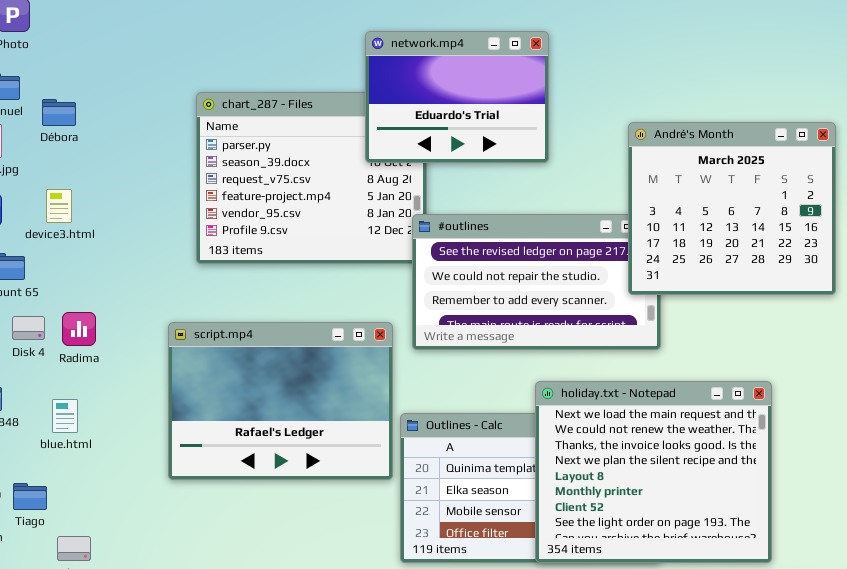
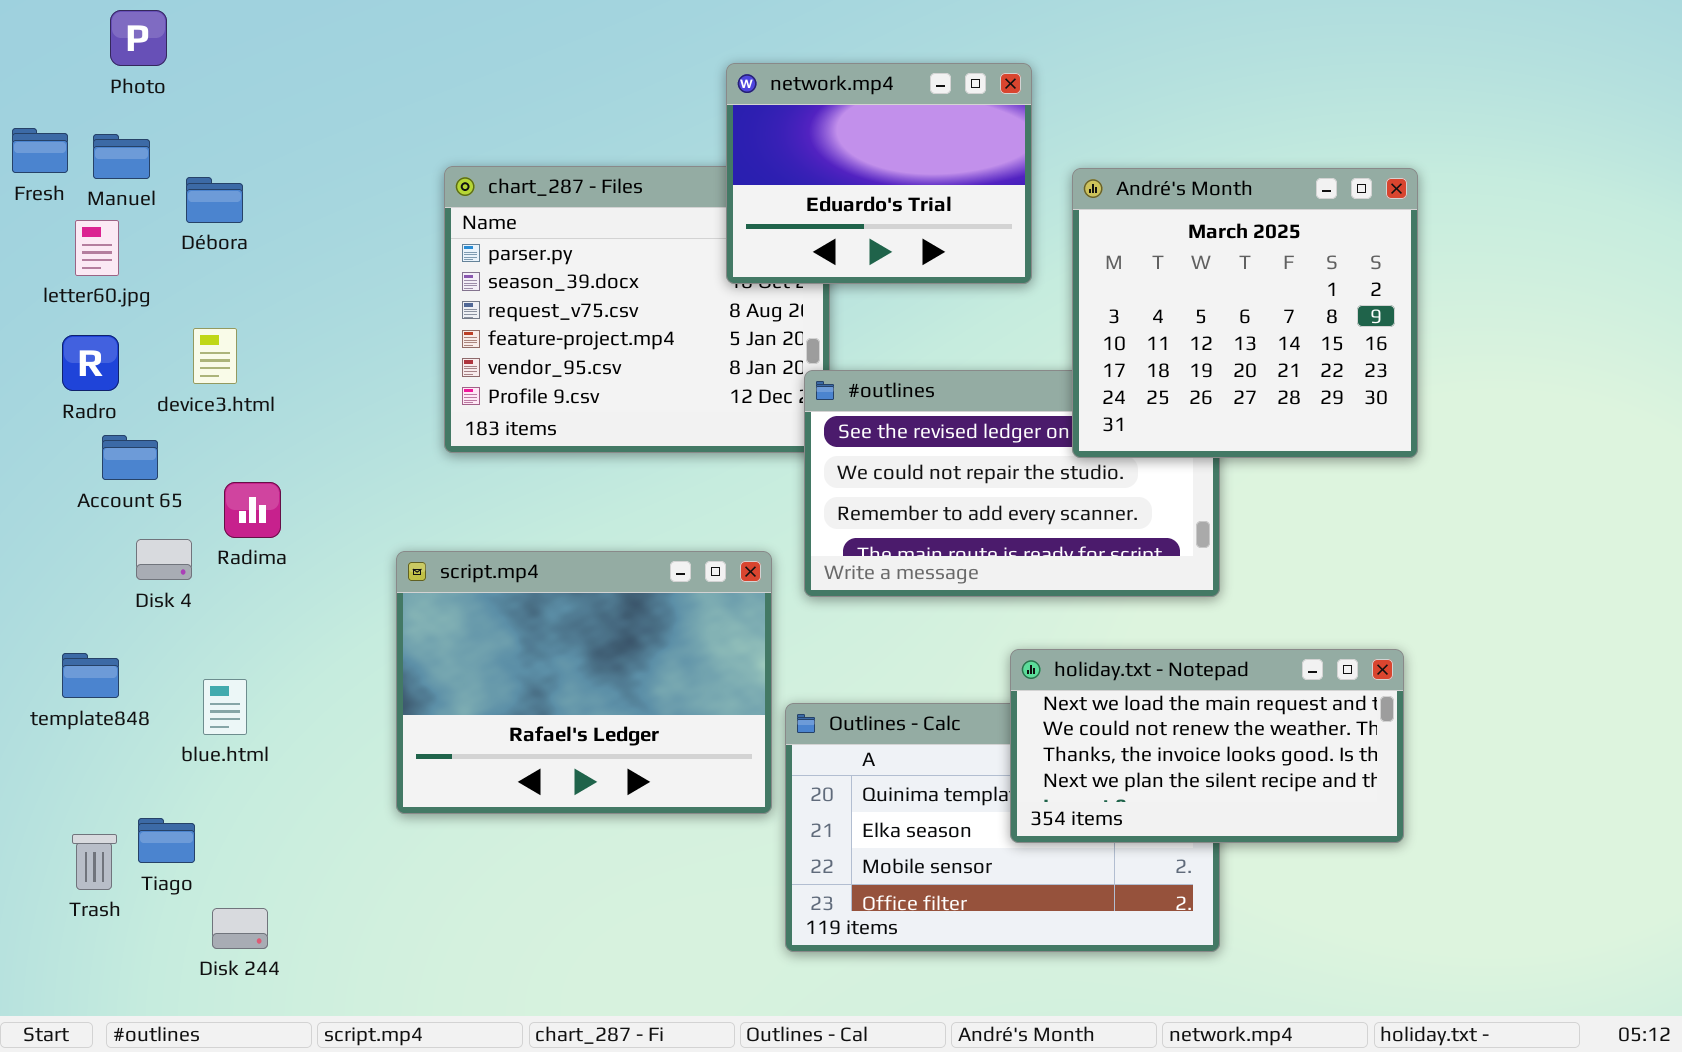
André's Month: [628,122,836,295] -> [1072,168,1418,458], moved
Radima: [62,312,96,346] -> [224,482,281,538], moved
holiday.txt - Notepad: [535,381,772,563] -> [1010,649,1404,843], resized

